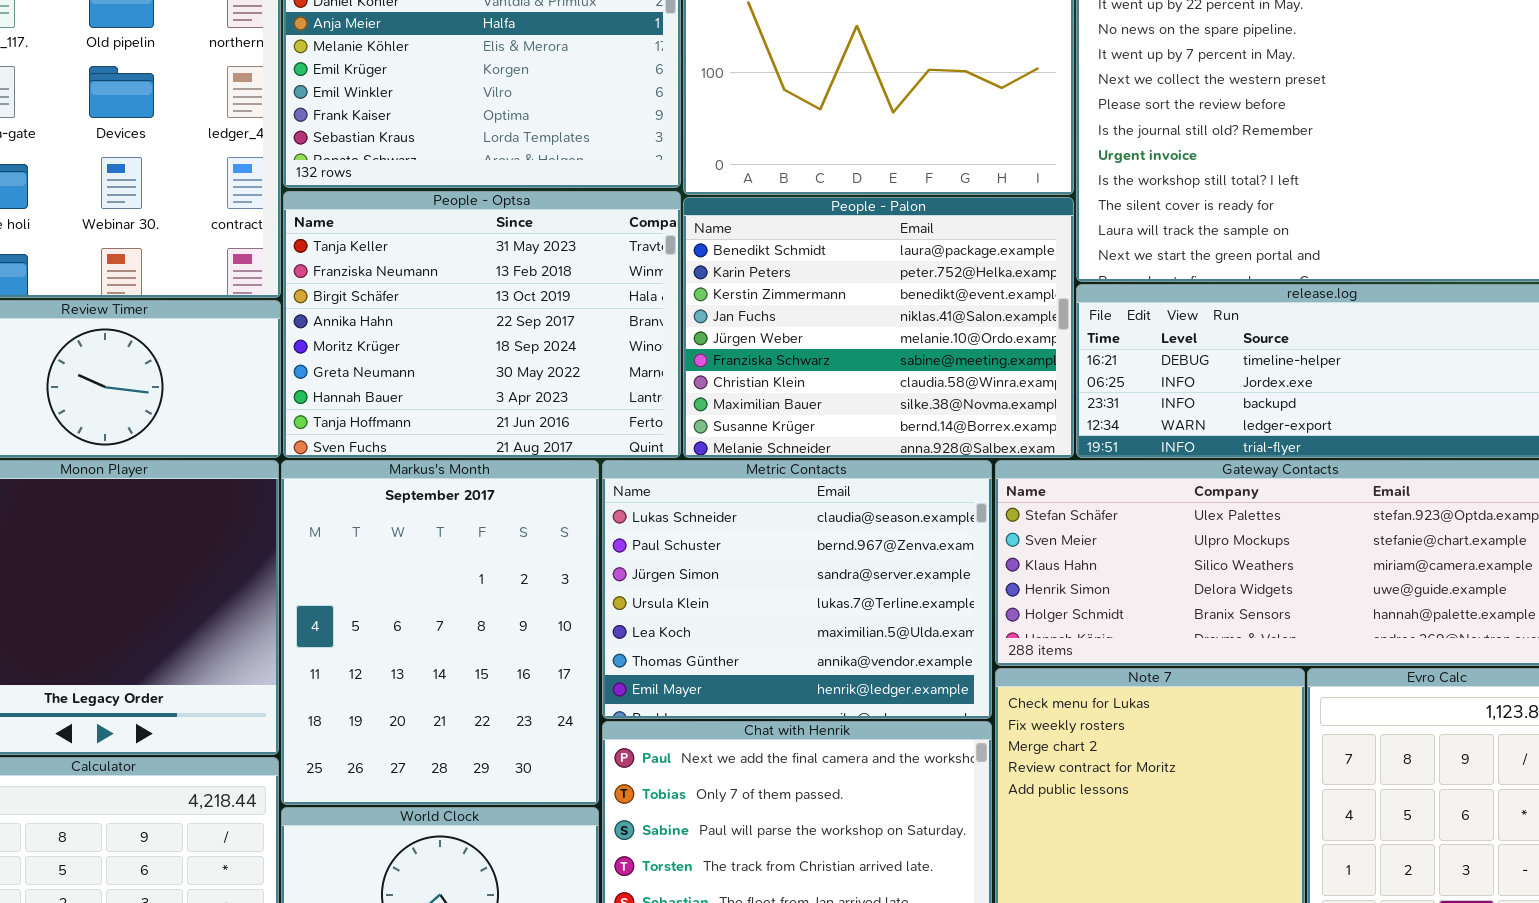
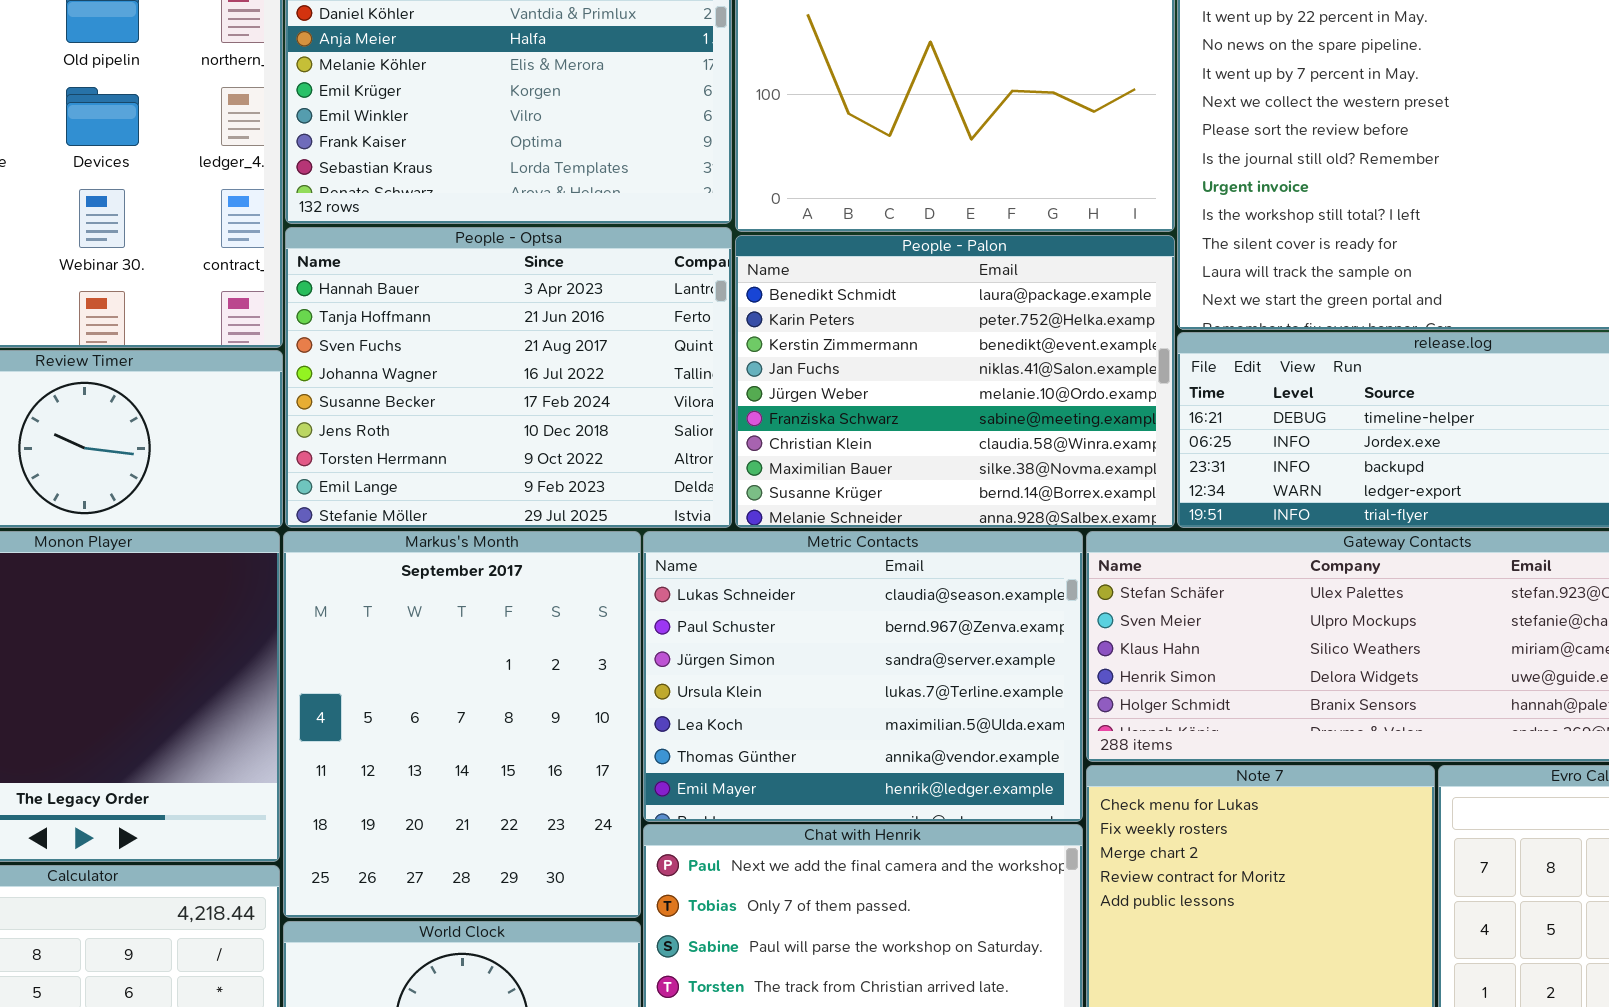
People - Optsa: [283,191,681,458] -> [285,227,732,528], scrolled down 6 rows

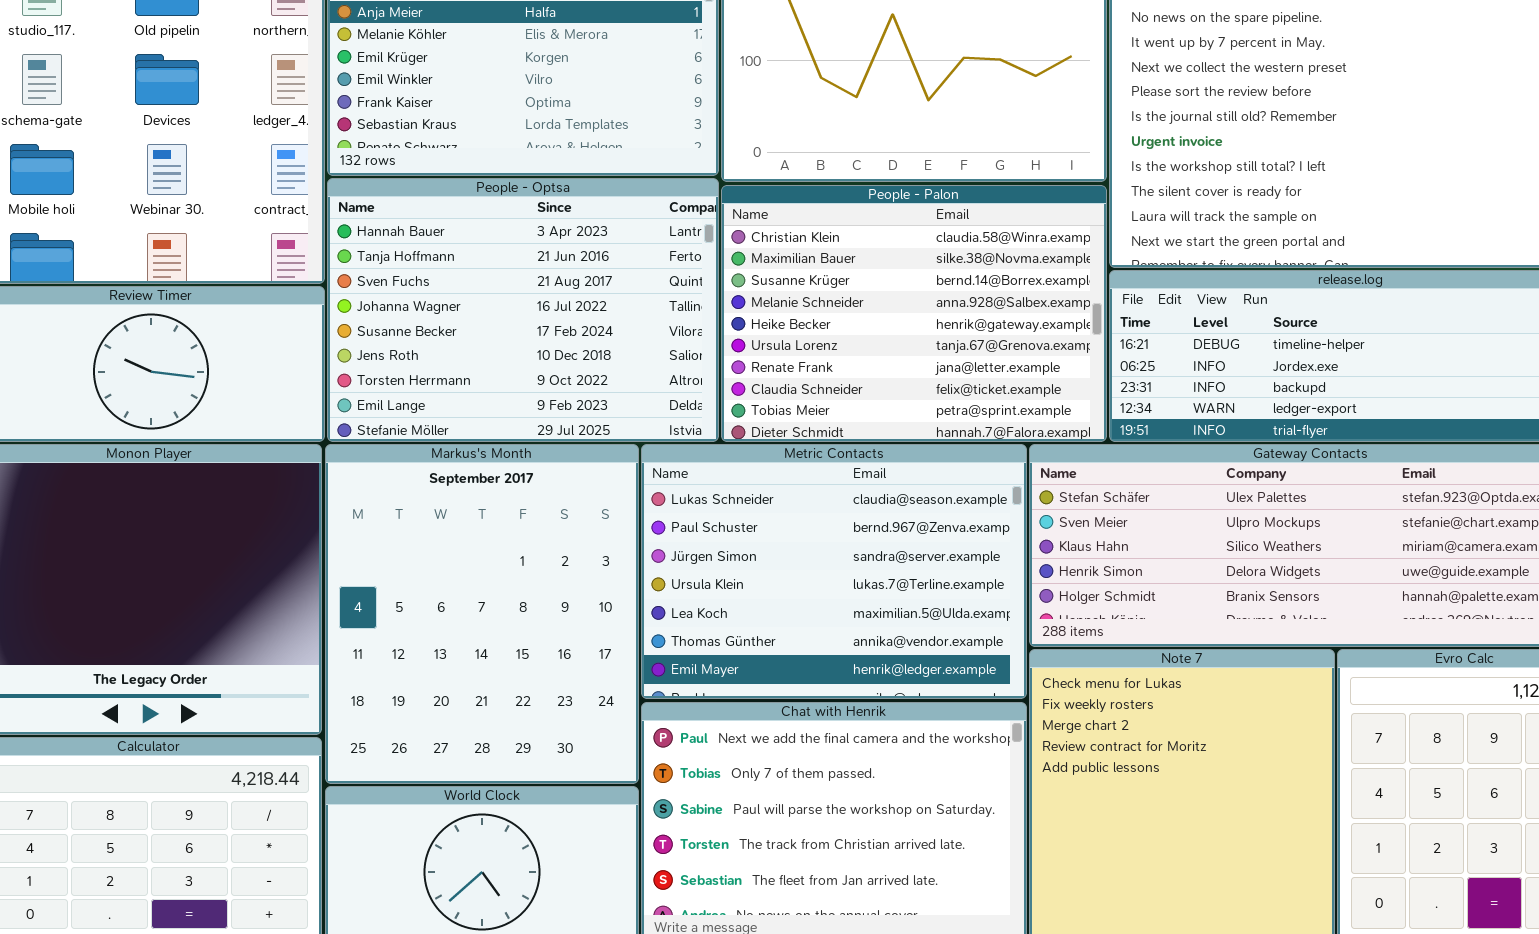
People - Palon: [735,235,1175,528] -> [721,185,1107,442], scrolled down 6 rows

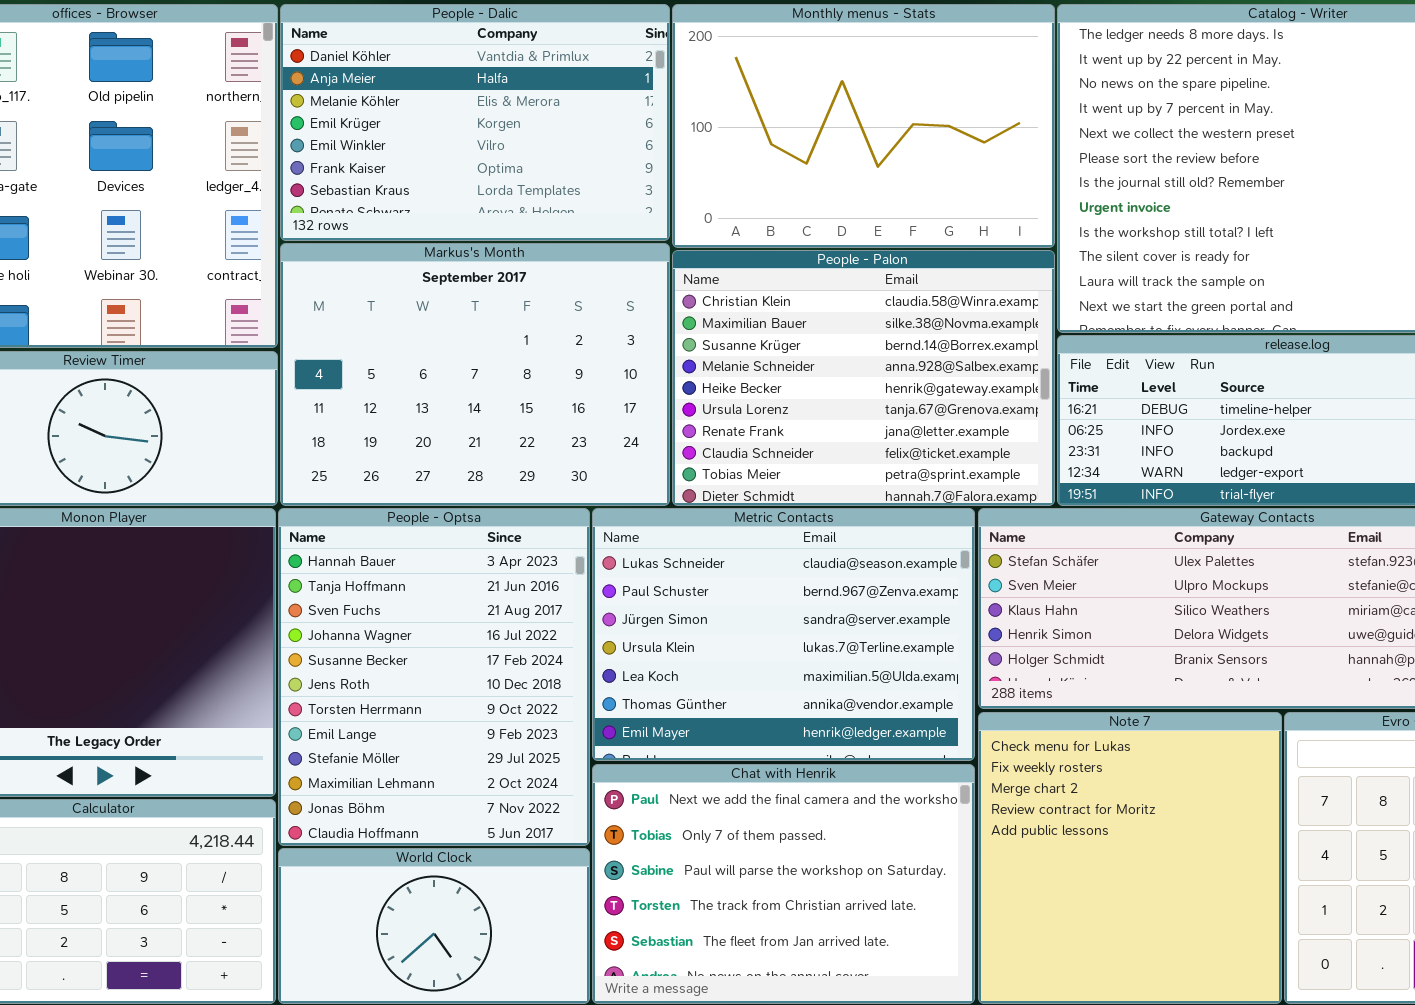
People - Optsa: [327,178,719,442] -> [278,508,590,846], moved, resized
Markus's Month: [325,444,639,784] -> [280,243,670,506], moved, resized

